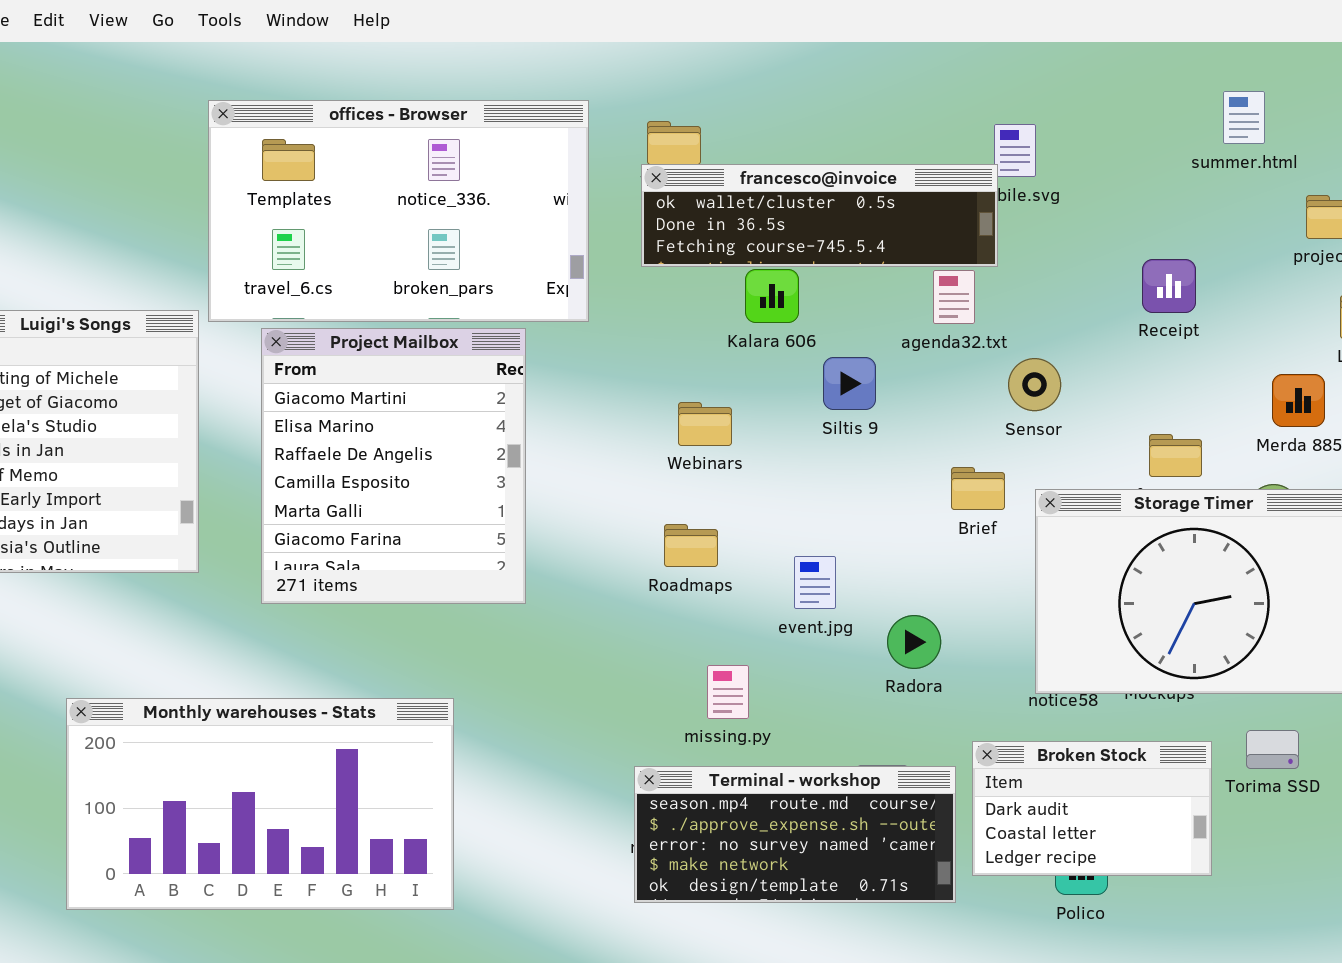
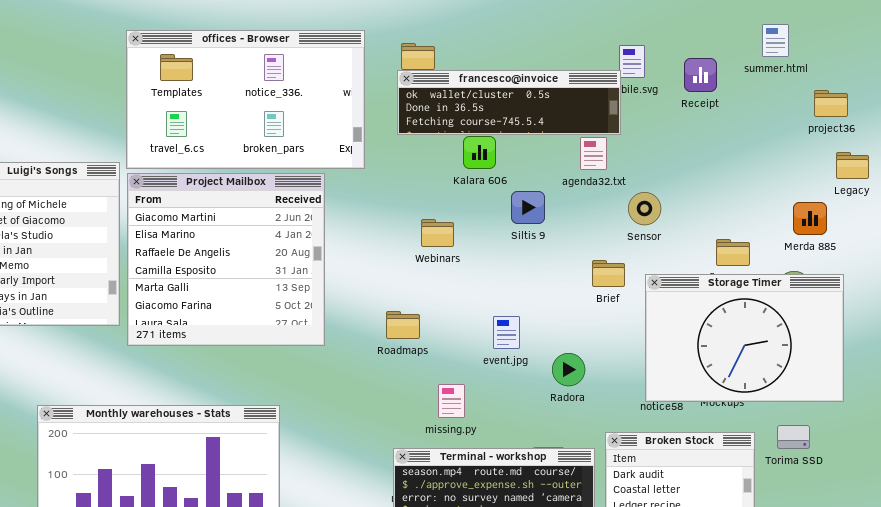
Receipt: [1142,259,1196,313] -> [684,58,717,92], moved
Project Mailbox: [261,328,526,604] -> [127,173,325,346], resized
Roadmaps: [664,524,718,567] -> [386,311,420,339], moved

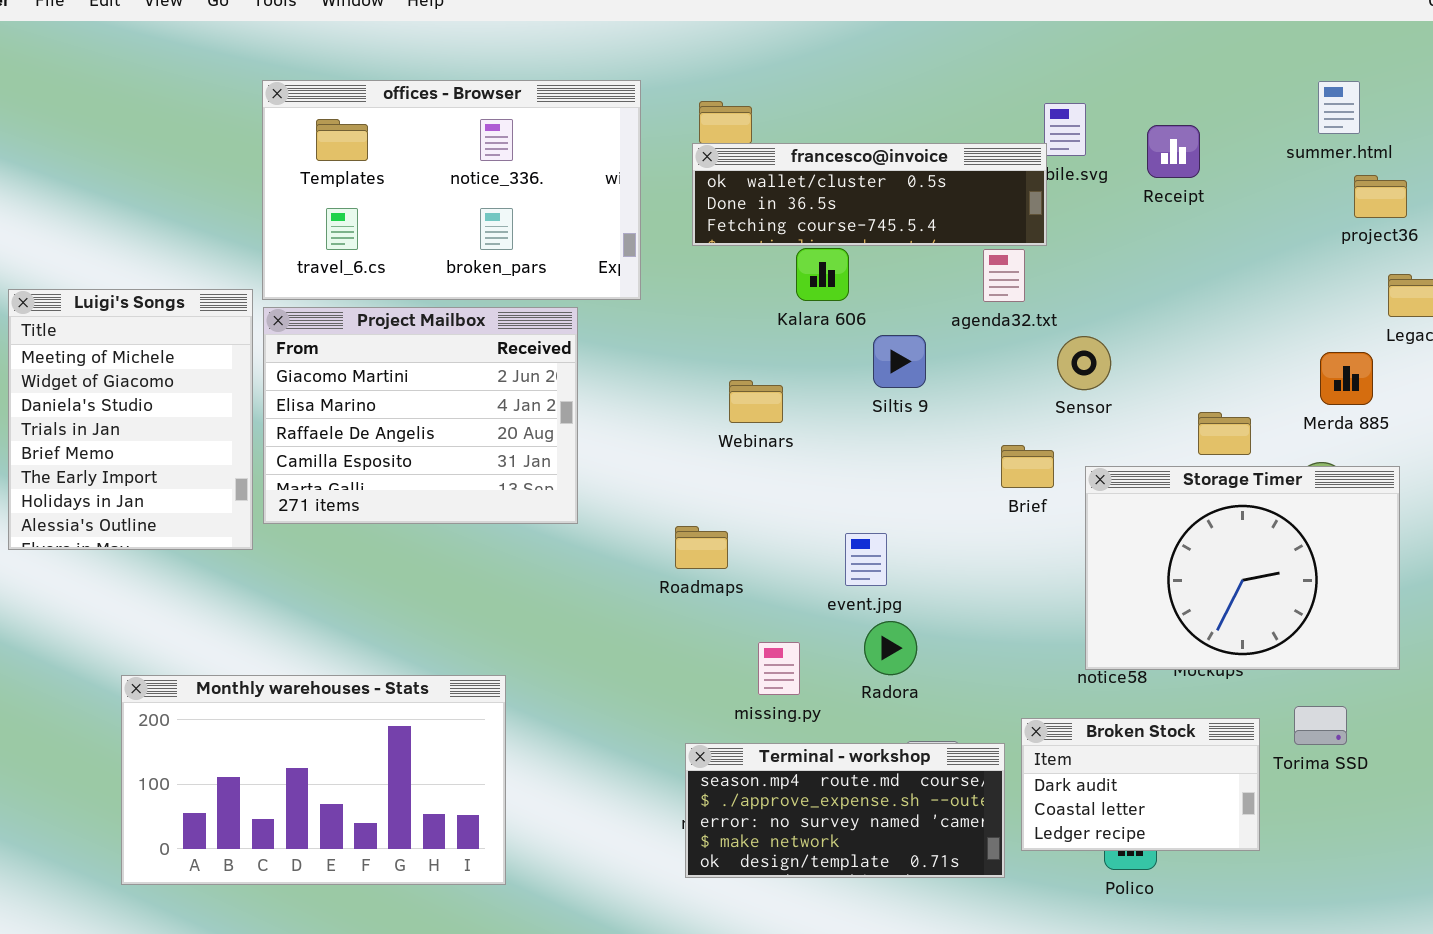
summer.html: [762,24,789,57] -> [1318,81,1360,134], moved
Project Mailbox: [127,173,325,346] -> [263,307,578,524], resized
Radora: [552,353,585,386] -> [864,621,917,675], moved

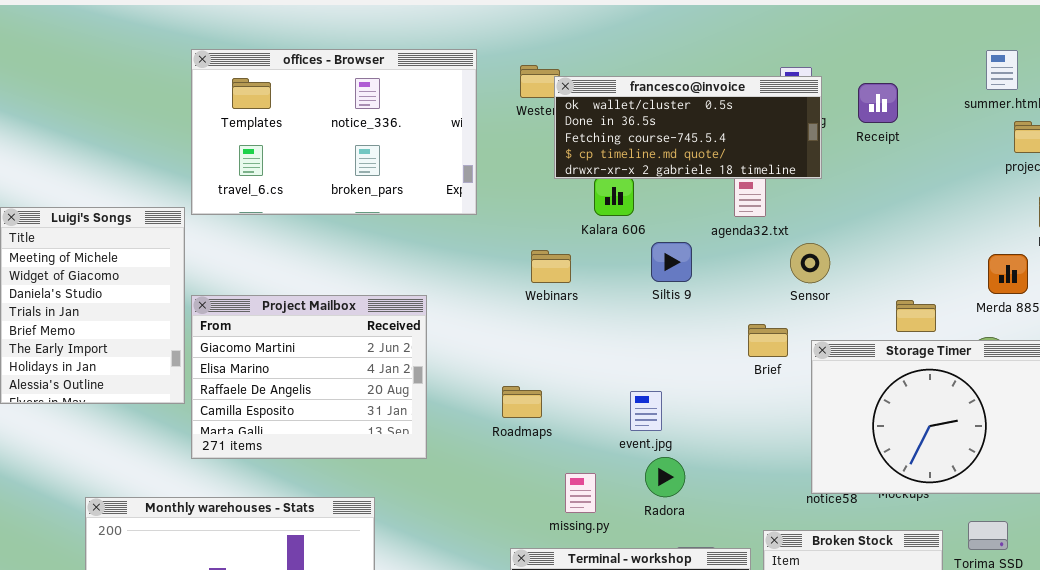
francesco@invoice: [692,143,1047,246] -> [554,76,822,179], moved, resized
Project Mailbox: [263,307,578,524] -> [191,295,427,459], moved
Webinars: [729,380,783,423] -> [531,250,571,283], moved

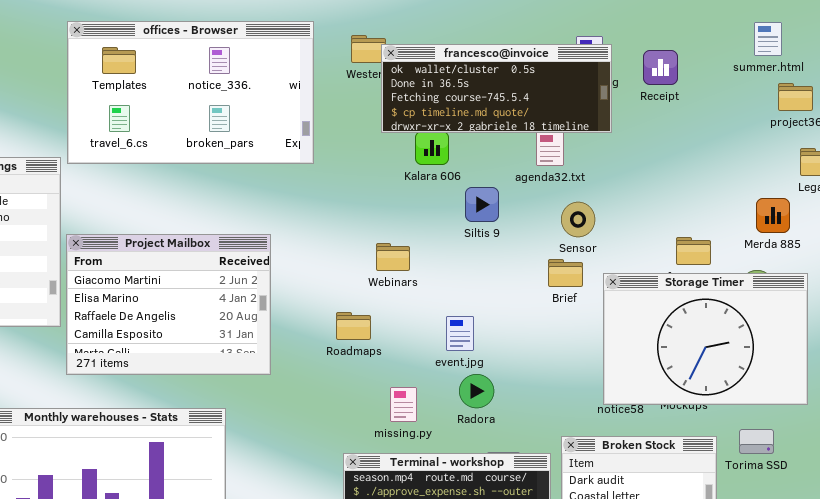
Sensor: [790,243,830,283] -> [561,202,595,237], moved
Webinars: [531,250,571,283] -> [376,243,410,271], moved

